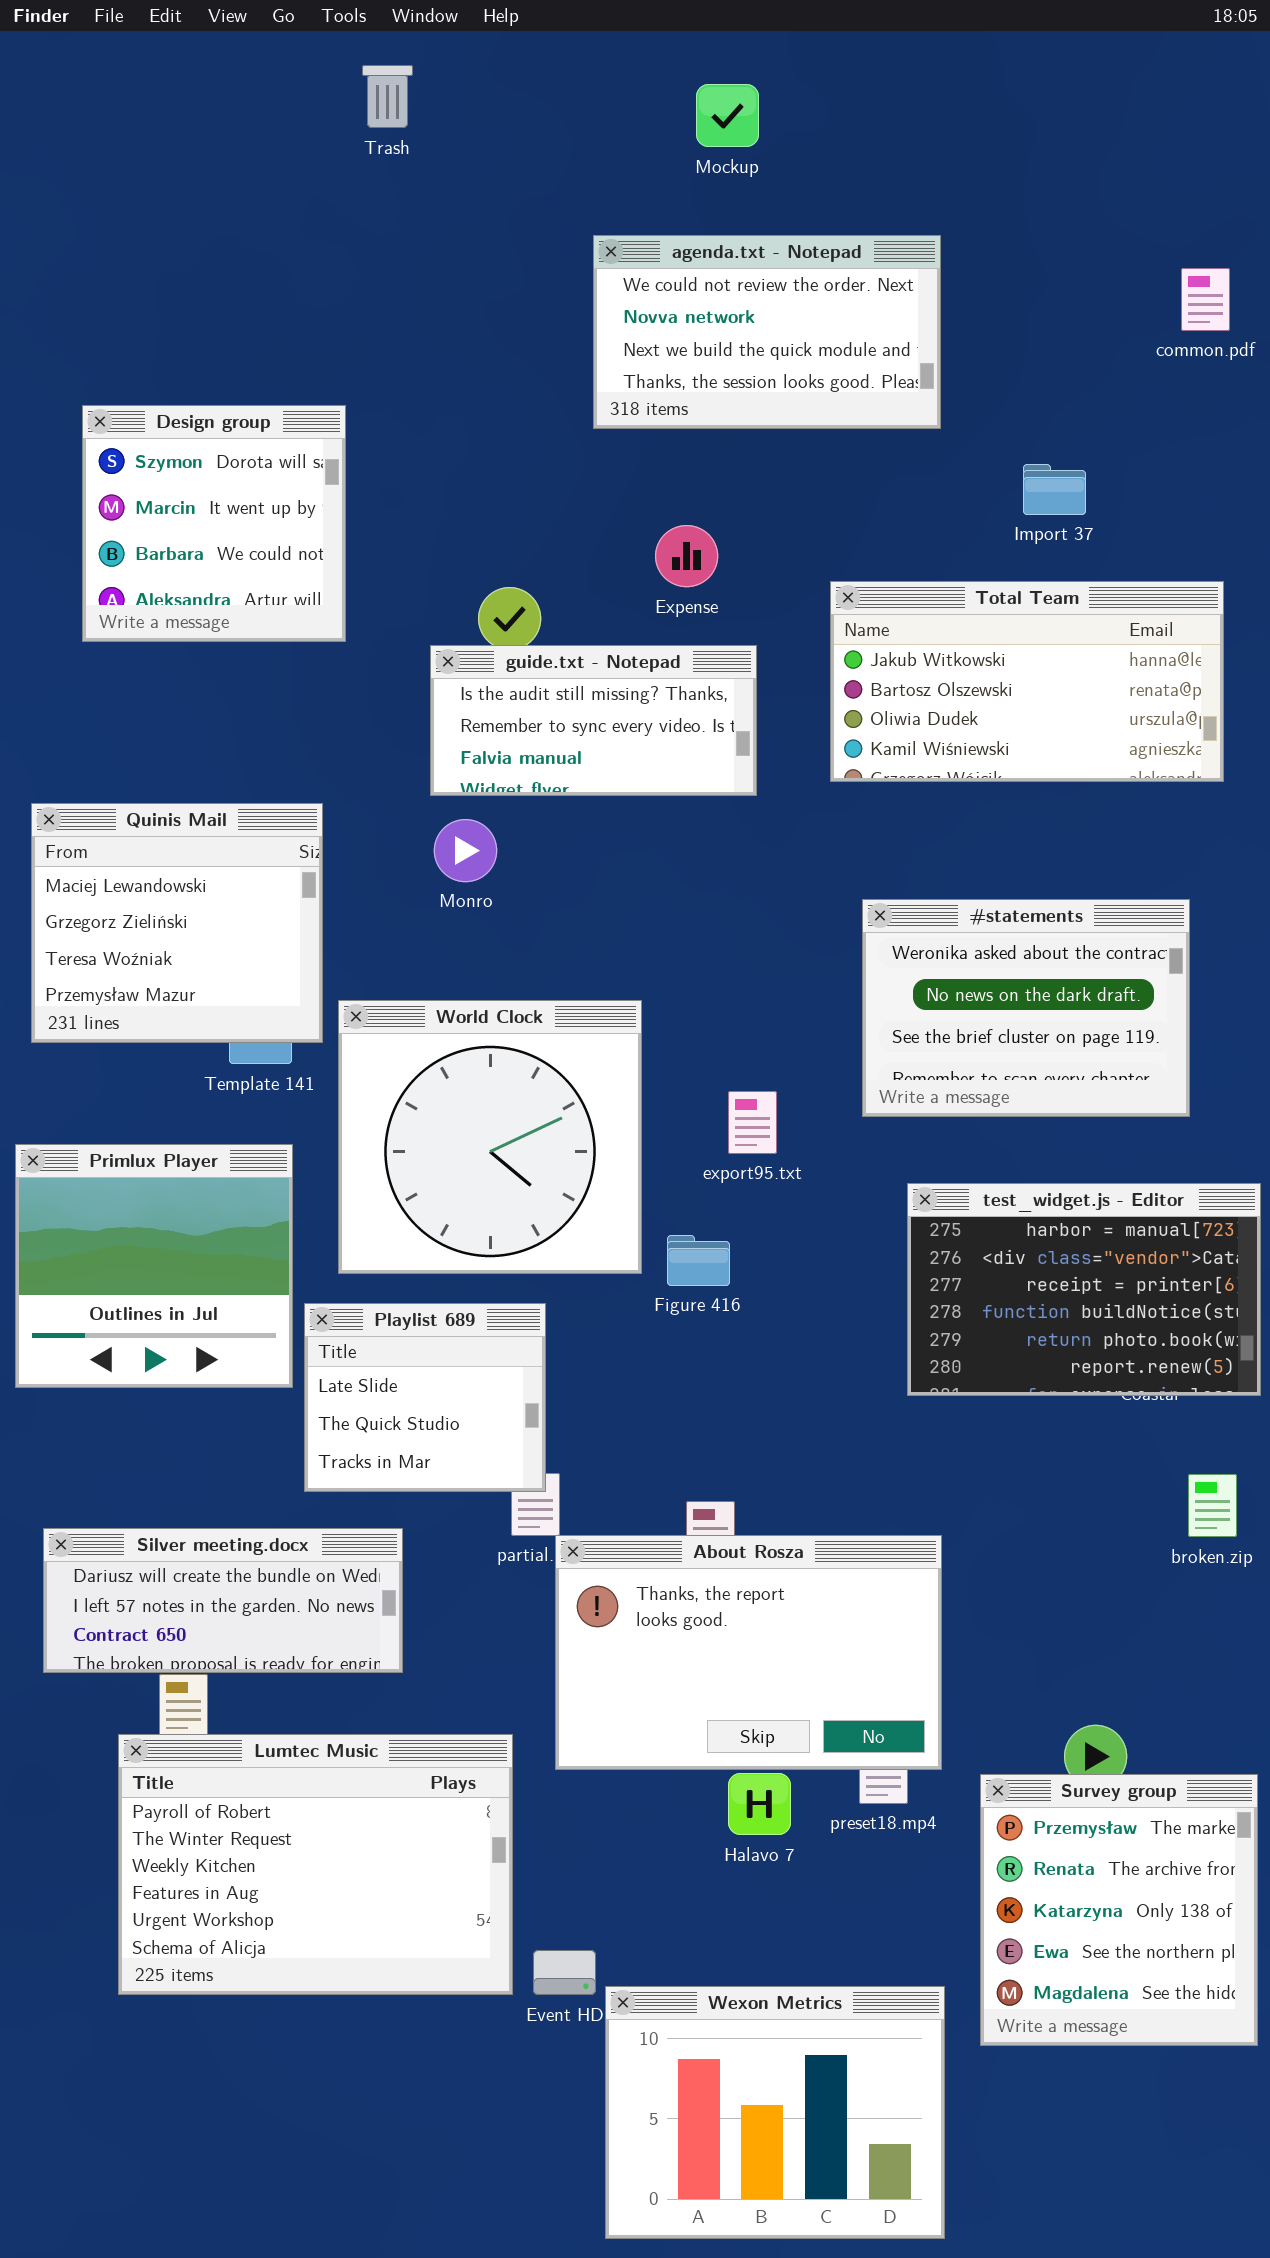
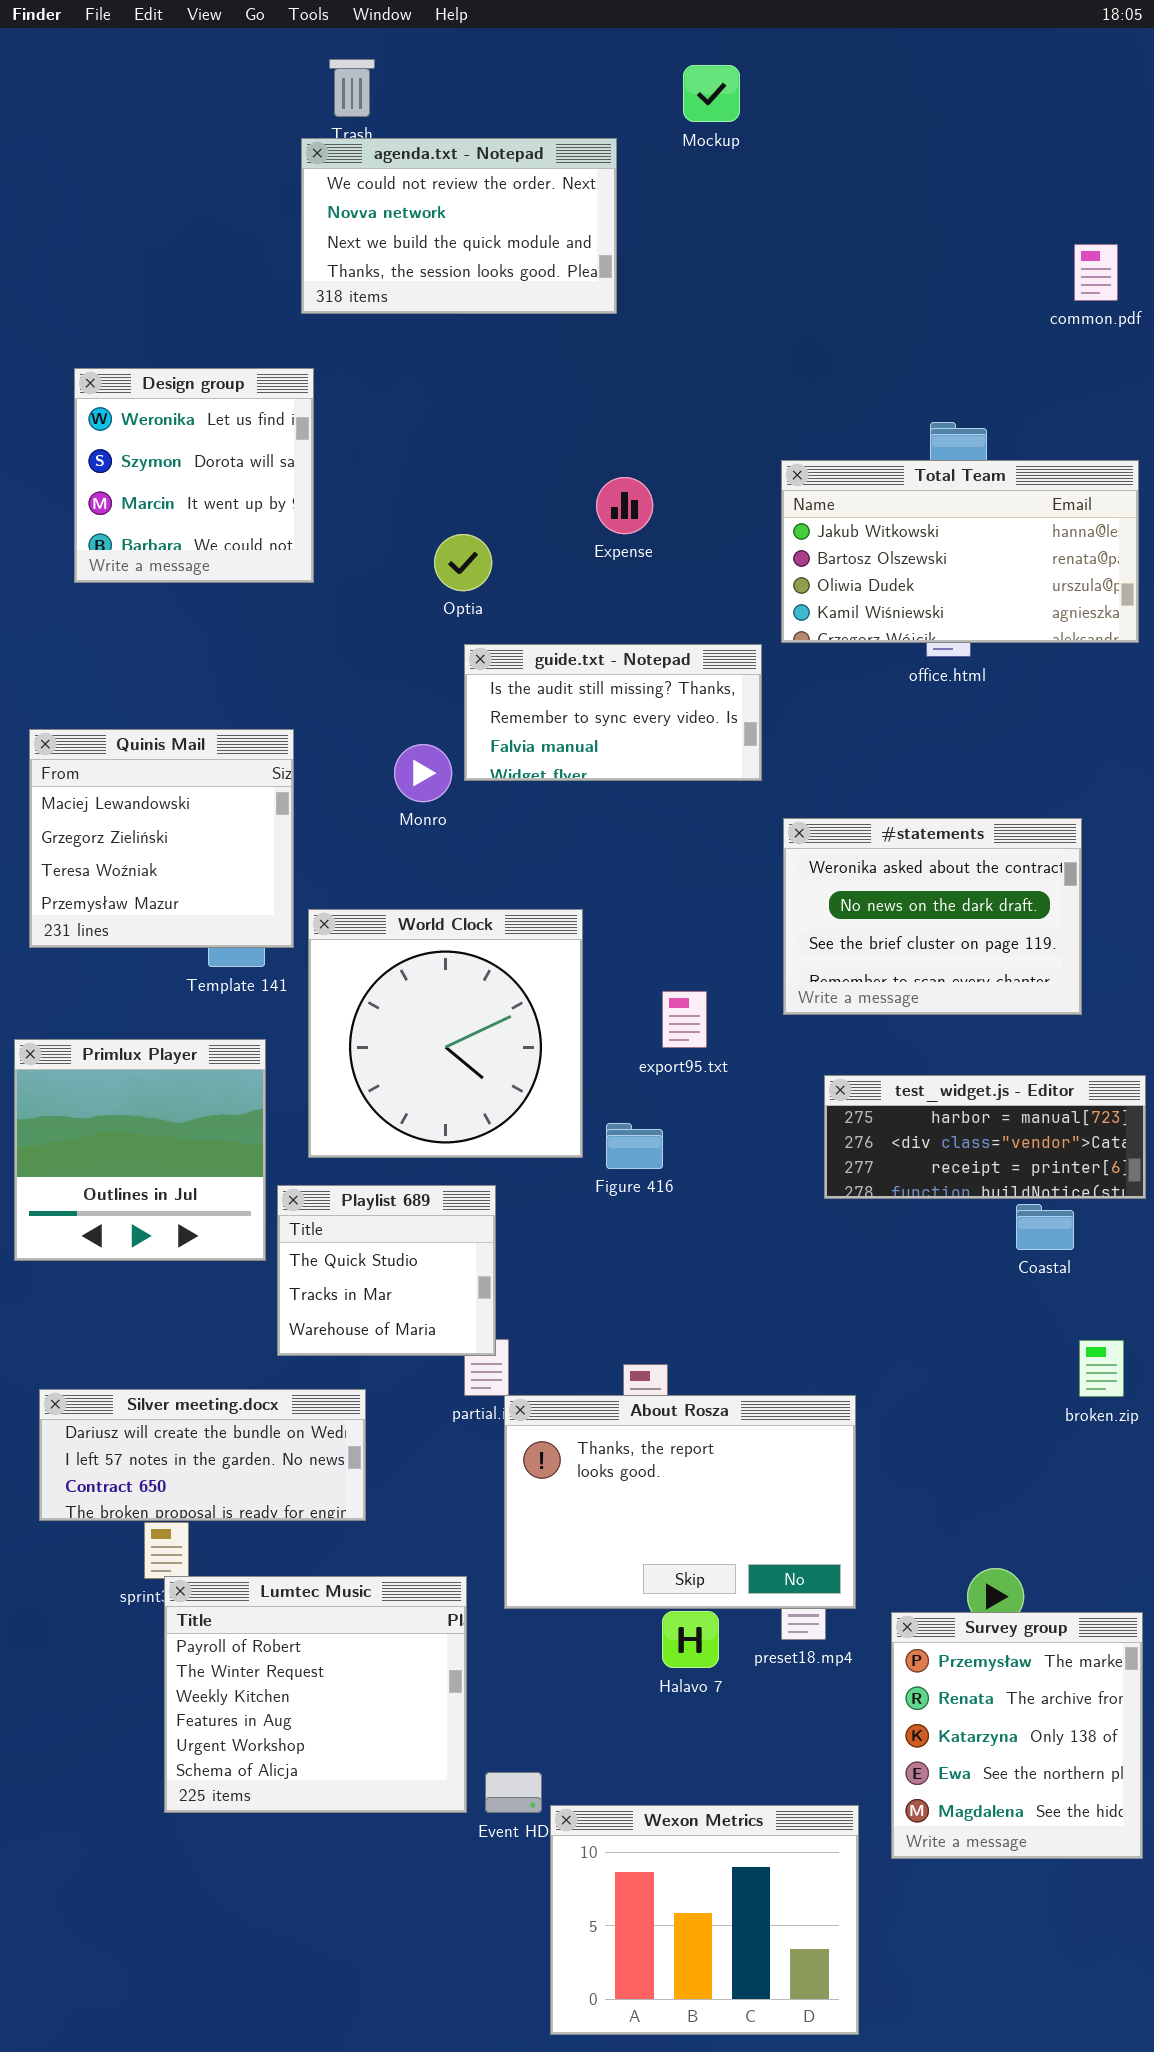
Mockup: [696,84,759,147] -> [683,65,740,122], moved
agenda.txt - Notepad: [593,235,941,429] -> [301,138,617,314], moved
Design group: [82,405,346,642] -> [74,368,314,583], scrolled up 1 row
Total Team: [830,581,1224,782] -> [781,460,1139,643], moved
guide.txt - Notepad: [430,645,757,796] -> [464,644,762,781], moved
test_widget.js - Editor: [907,1183,1261,1396] -> [824,1075,1146,1199], resized
Playlist 689: [304,1303,546,1492] -> [277,1185,496,1356], scrolled down 1 row
Lumtec Music: [118,1734,513,1995] -> [164,1576,467,1813], resized

